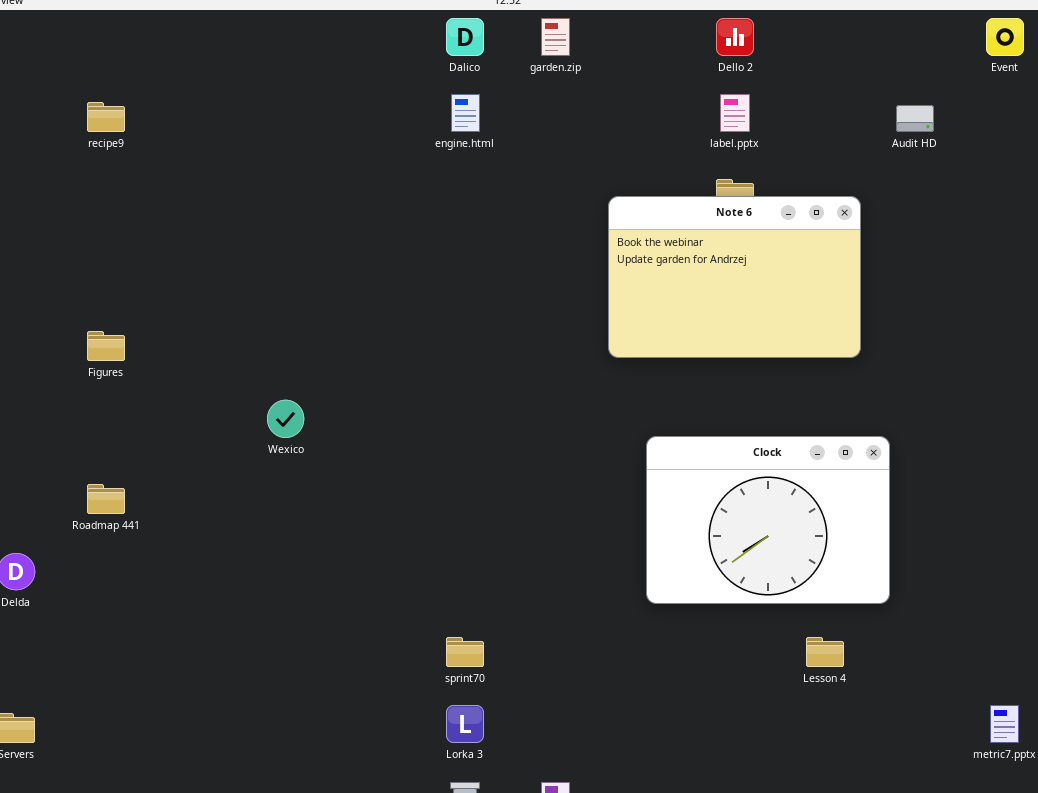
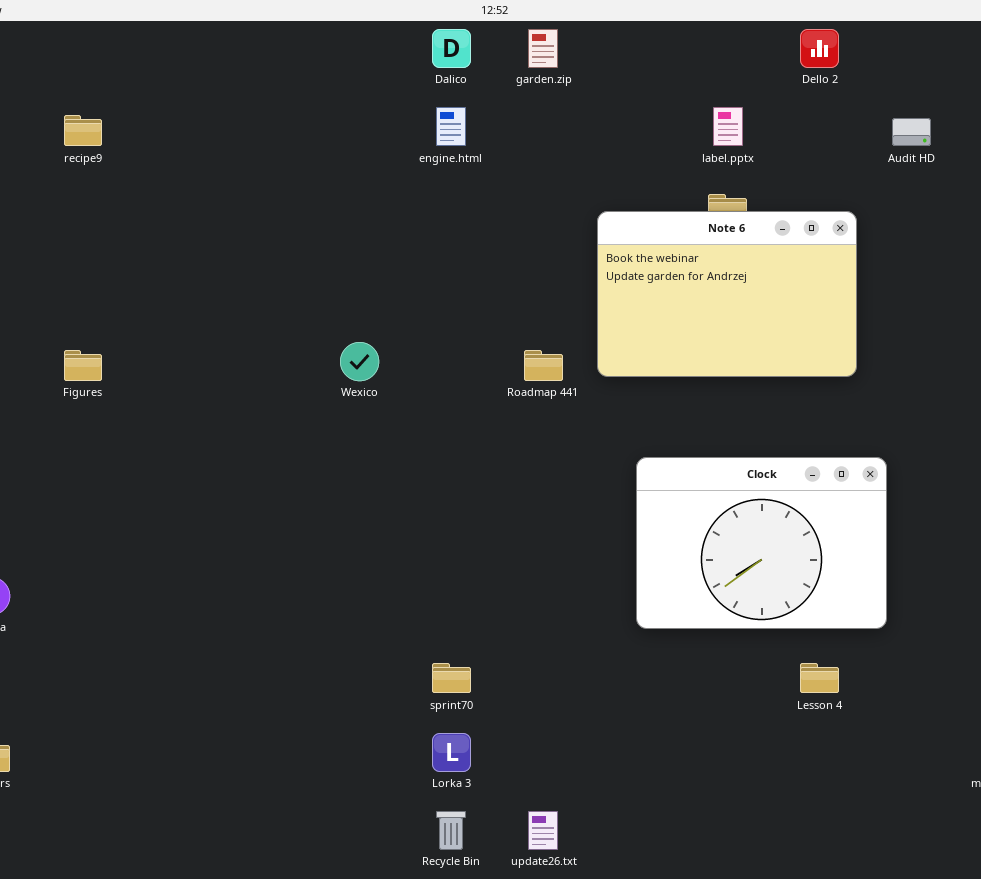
Dello 2: [716,18,754,56] -> [800,29,839,68], moved
Wexico: [267,400,304,438] -> [340,342,379,381], moved
Roadmap 441: [87,484,125,514] -> [524,350,563,381], moved

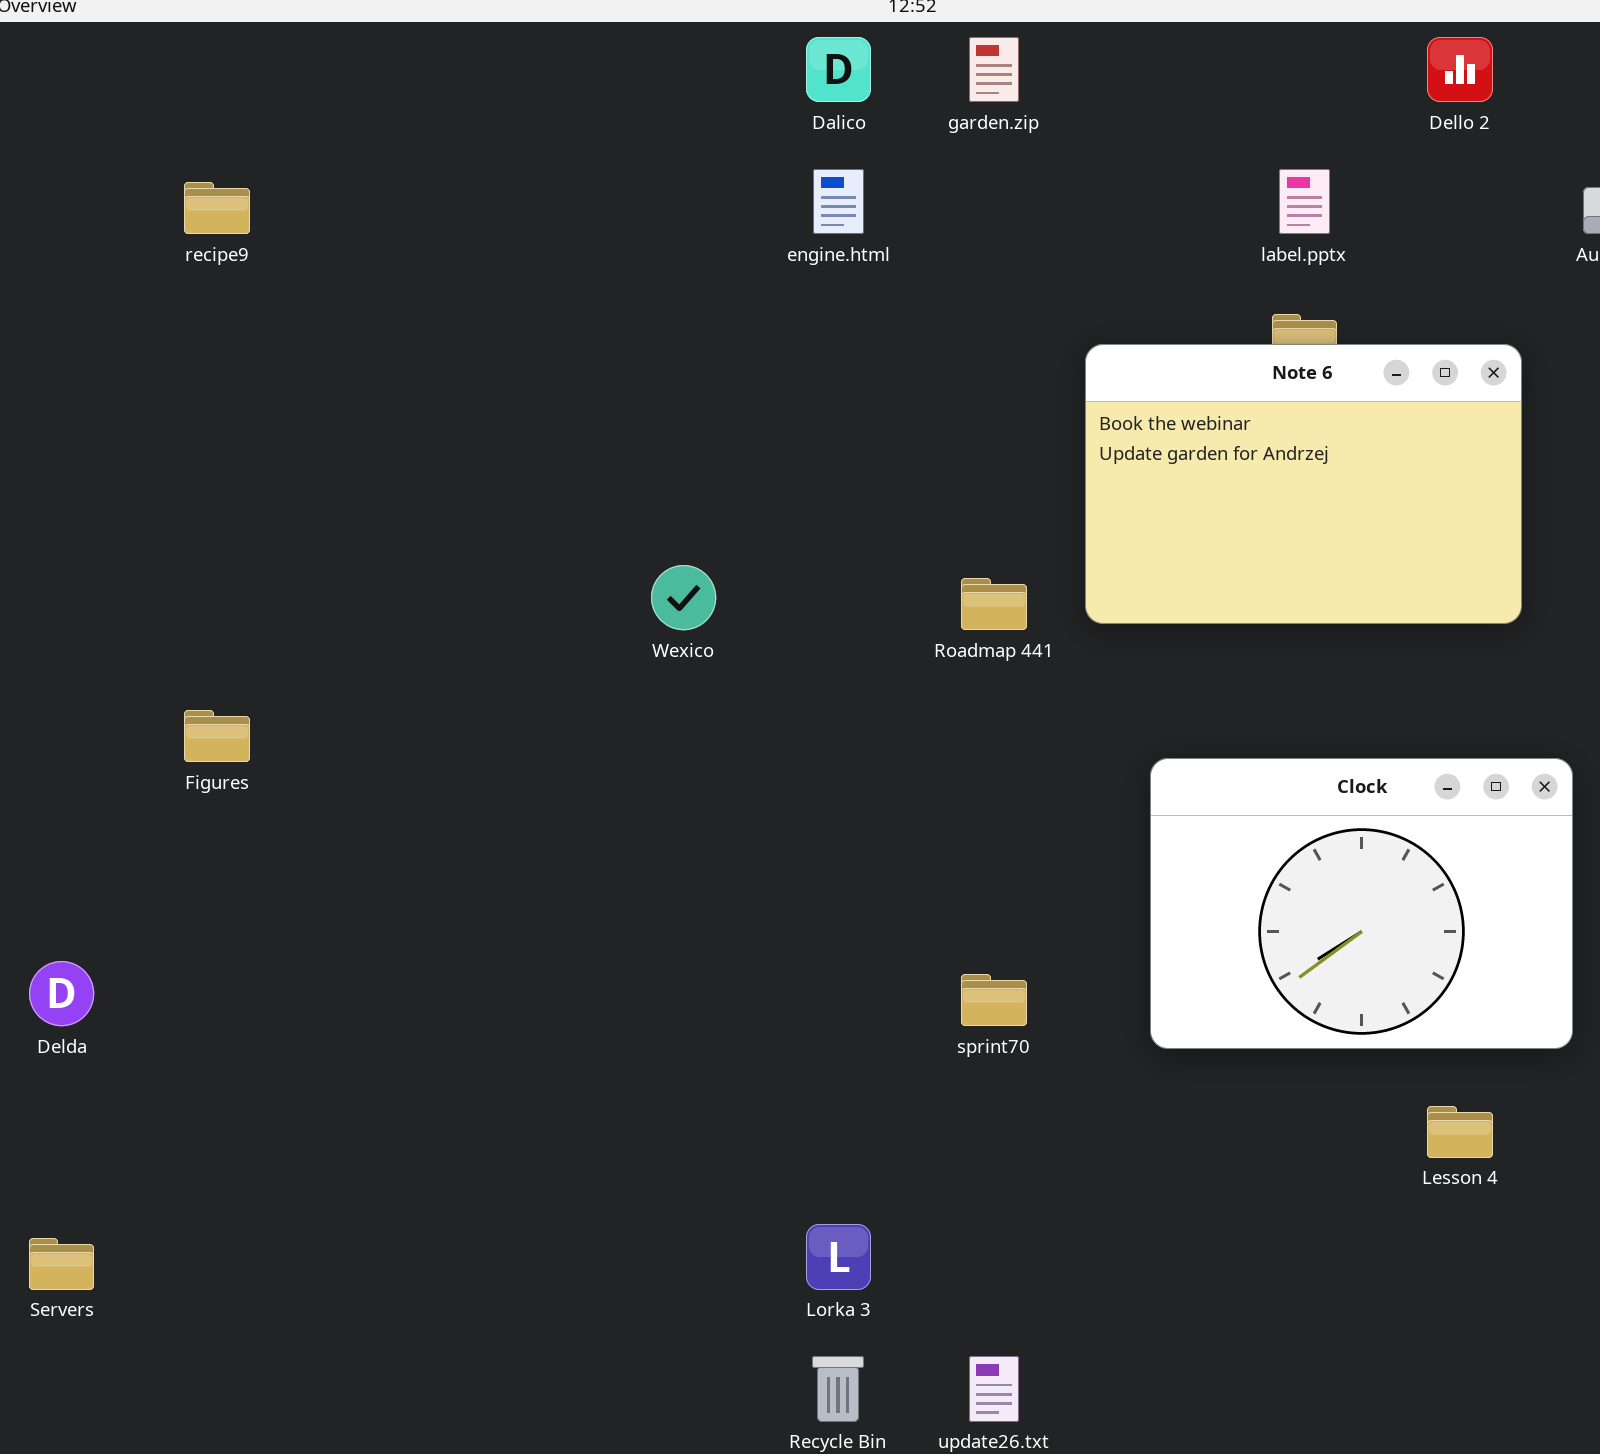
Figures: [64,350,102,381] -> [184,710,250,762], moved
sprint70: [432,663,471,693] -> [961,974,1027,1026], moved

